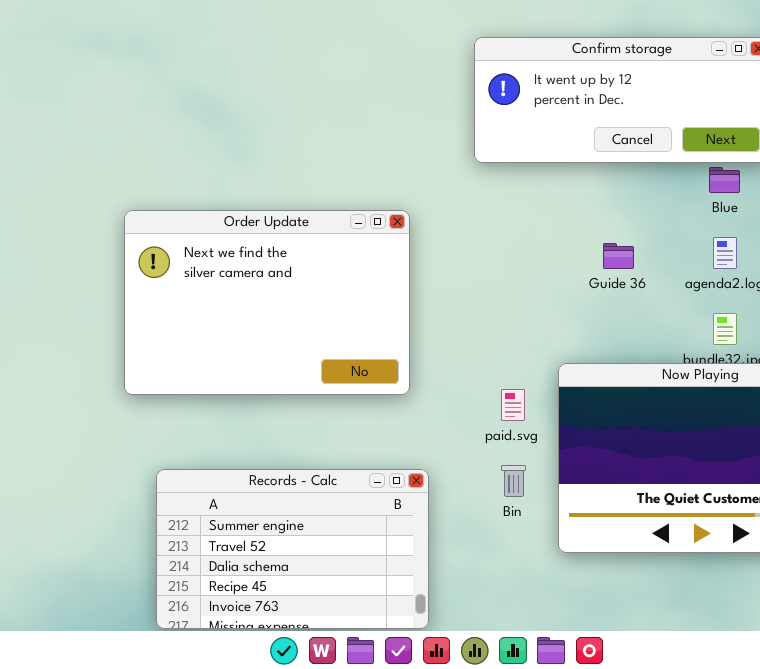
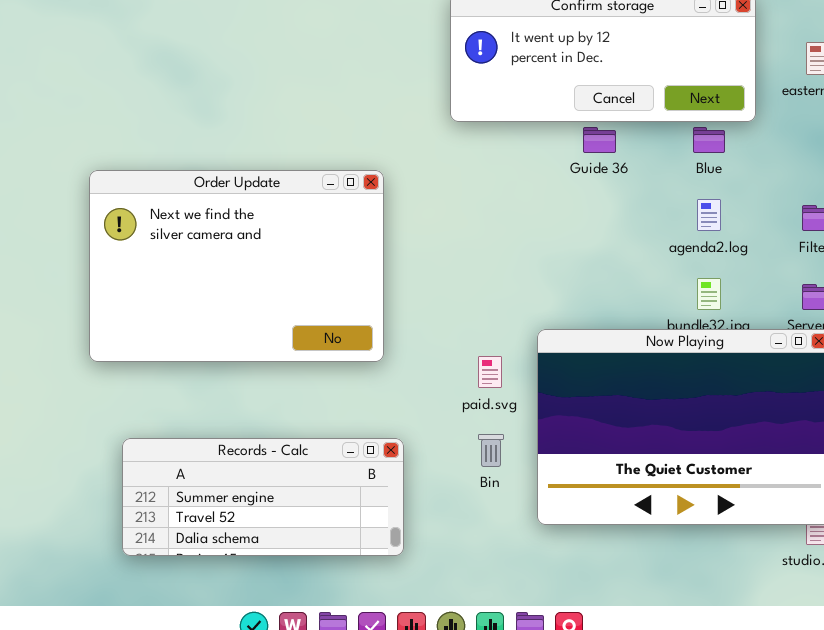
Guide 36: [603,243,634,269] -> [583,127,616,153], moved
Records - Calc: [156,469,429,629] -> [122,438,404,556], resized

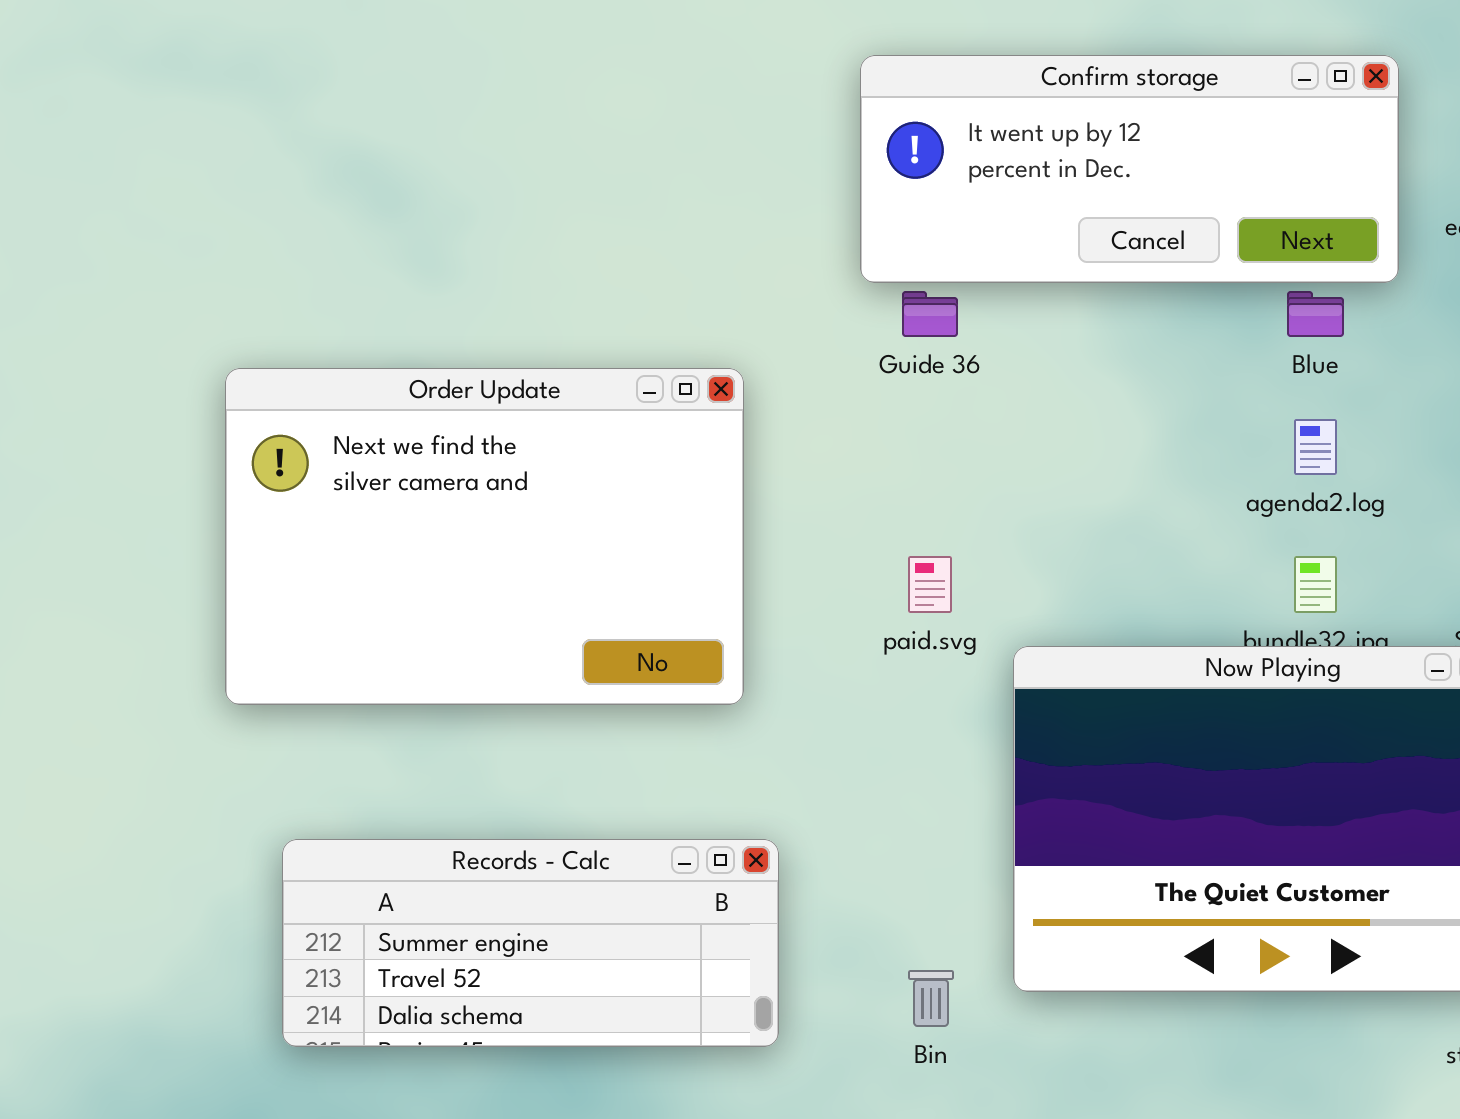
Guide 36: [583,127,616,153] -> [902,291,958,337], moved
paid.svg: [478,356,502,388] -> [908,556,952,613], moved
Bin: [478,434,504,467] -> [908,970,954,1027], moved

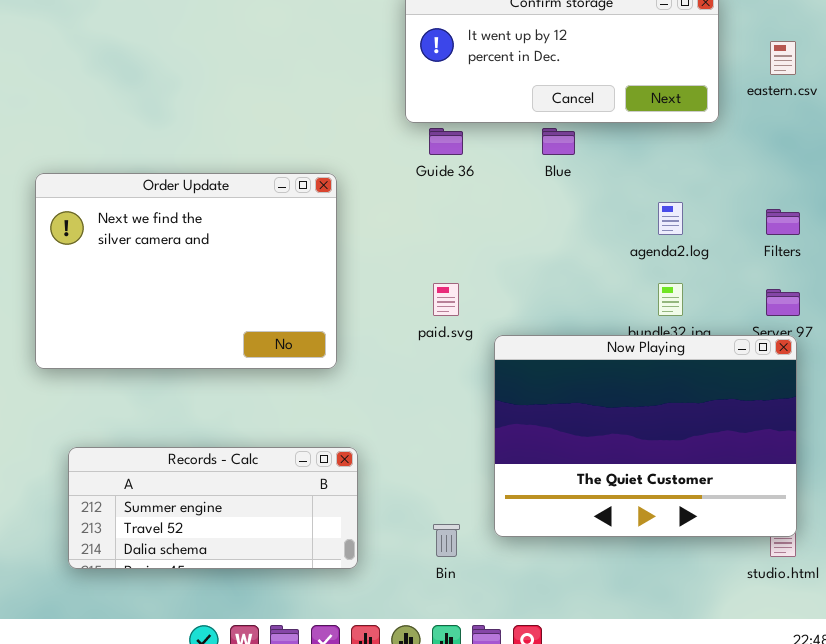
Blue: [1287,291,1344,337] -> [542,128,575,155], moved

